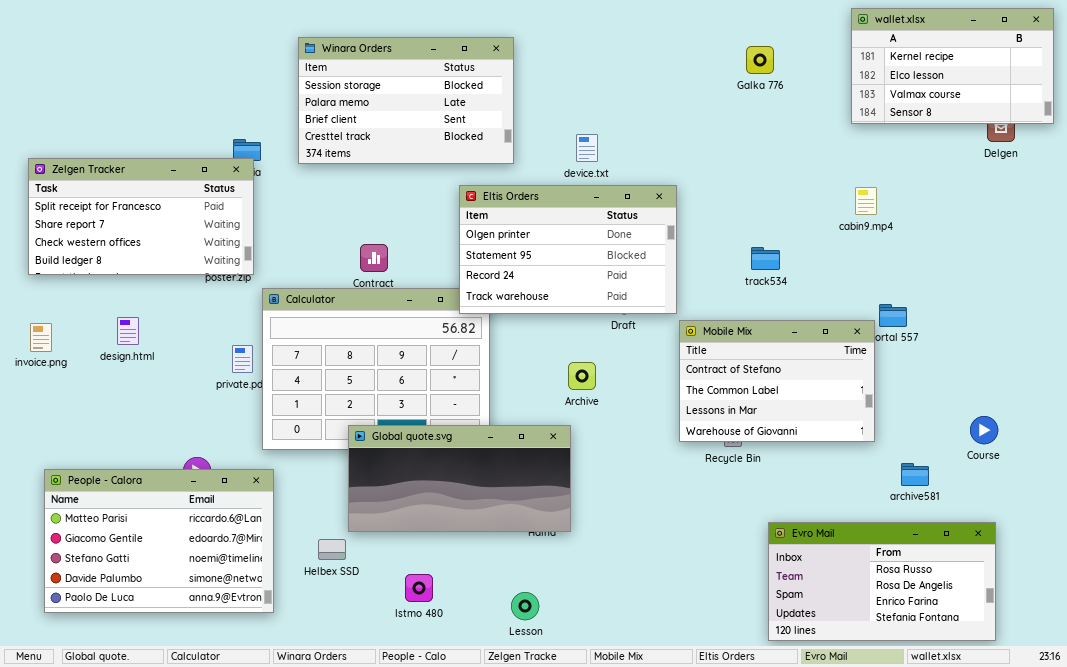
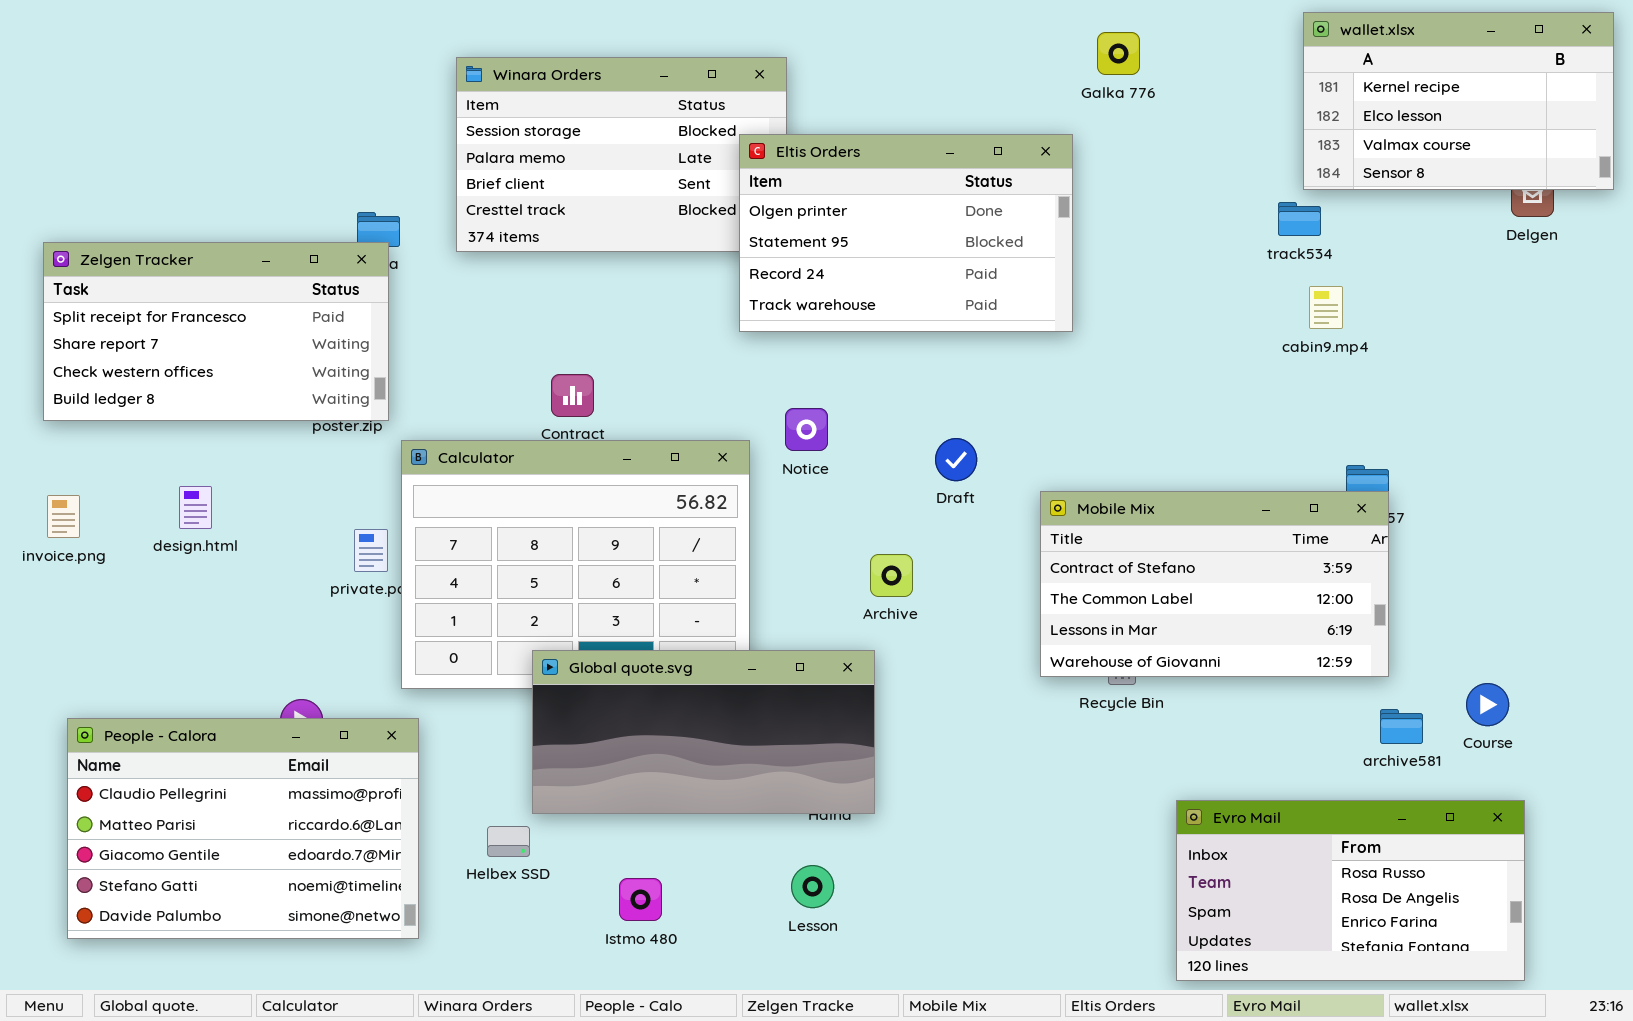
Galka 776: [746,46,774,74] -> [1097,32,1140,75], moved
Eltis Orders: [459,185,677,314] -> [739,134,1073,332], moved
track534: [751,247,780,270] -> [1278,202,1321,236], moved
Mobile Mix: [679,320,875,442] -> [1040,491,1389,677], resized
Course: [970,416,998,444] -> [1466,683,1509,726], moved
People - Calora: [44,469,274,613] -> [67,718,419,939], scrolled up 1 row
Lesson: [511,592,539,620] -> [791,865,834,908], moved

